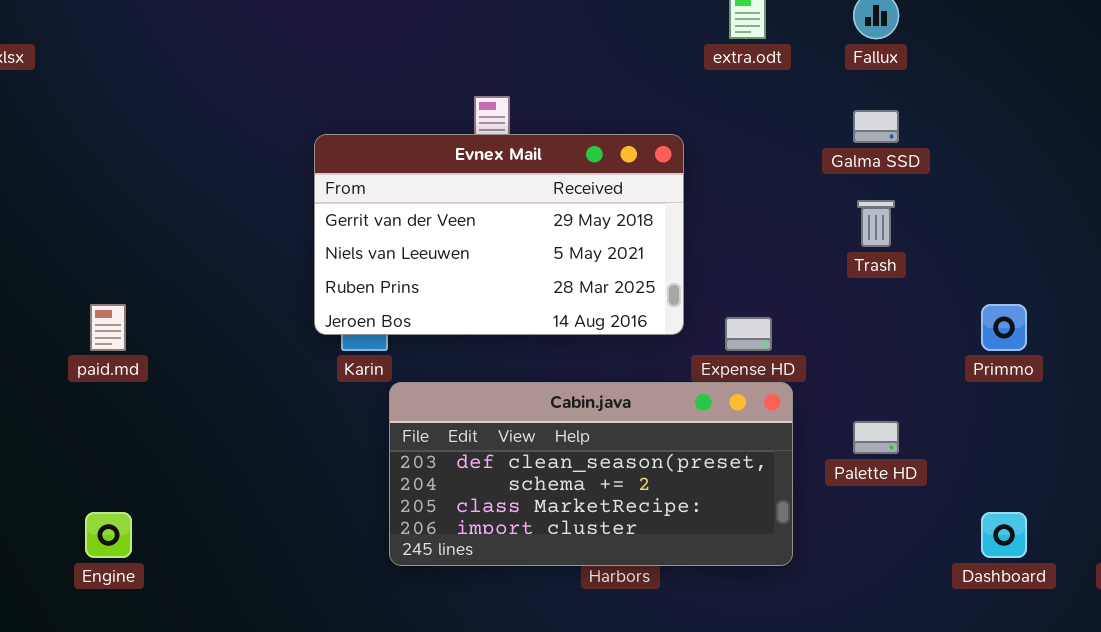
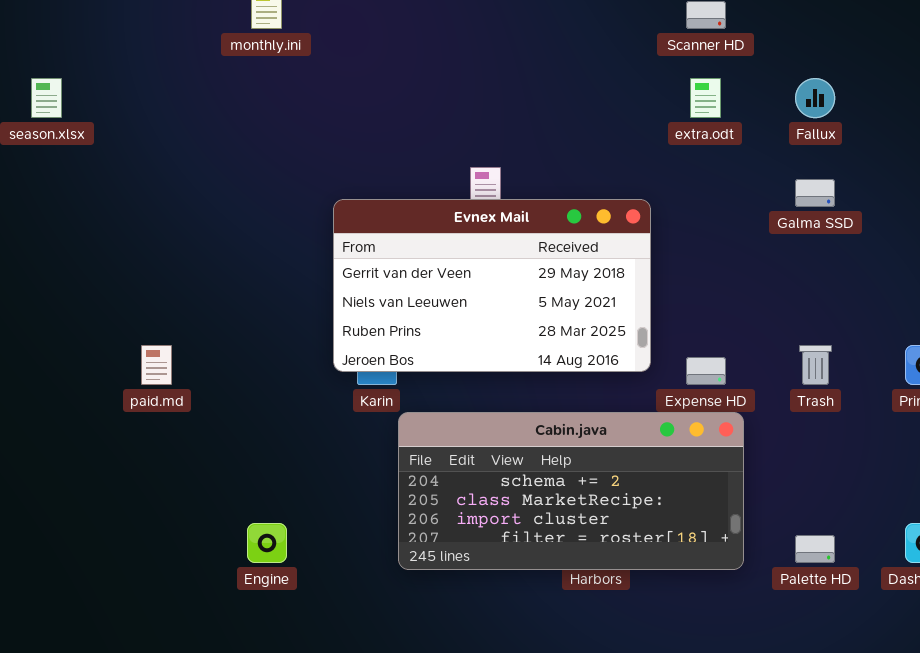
Trash: [857,200,895,247] -> [799,345,832,385], moved
Cabin.java: [389,382,793,566] -> [398,412,744,570], scrolled down 1 row
Palette HD: [853,421,899,454] -> [795,535,835,563], moved
Engine: [85,512,132,558] -> [247,523,287,563], moved

